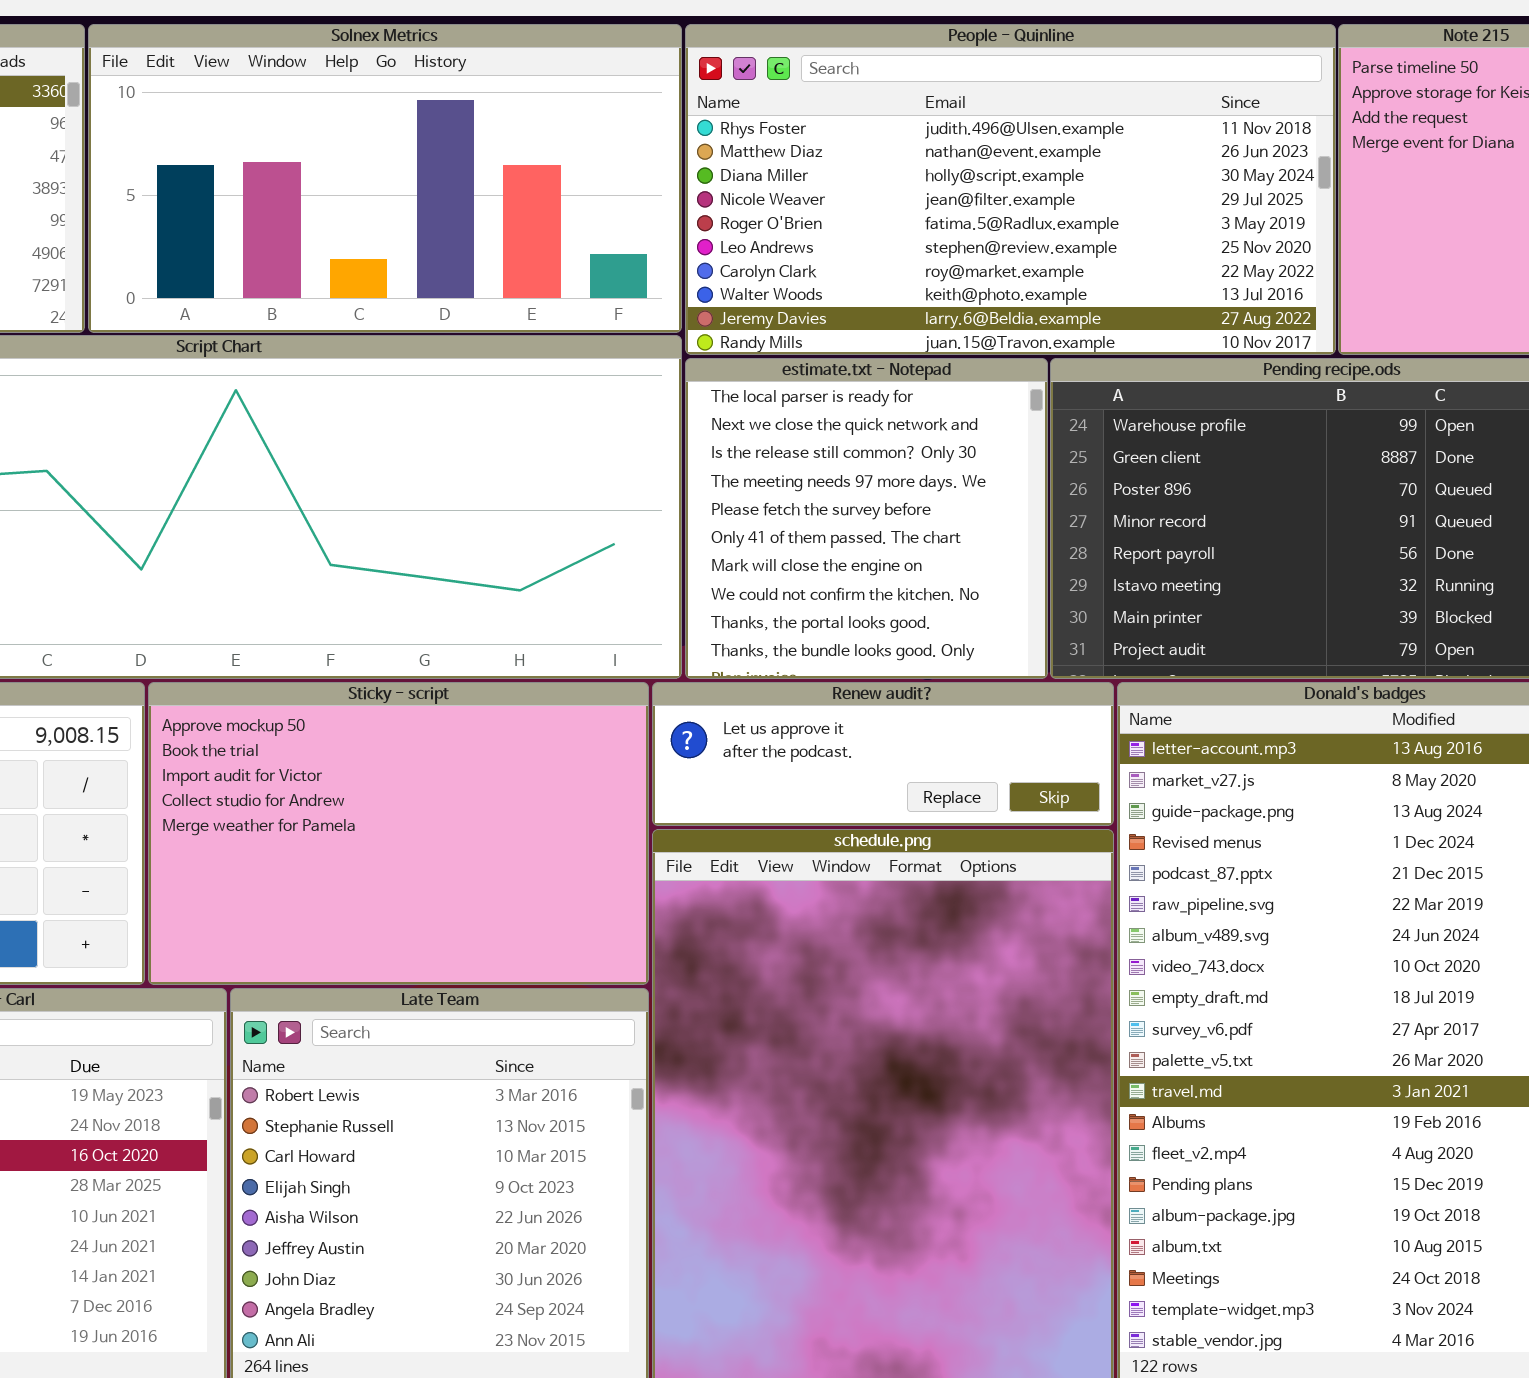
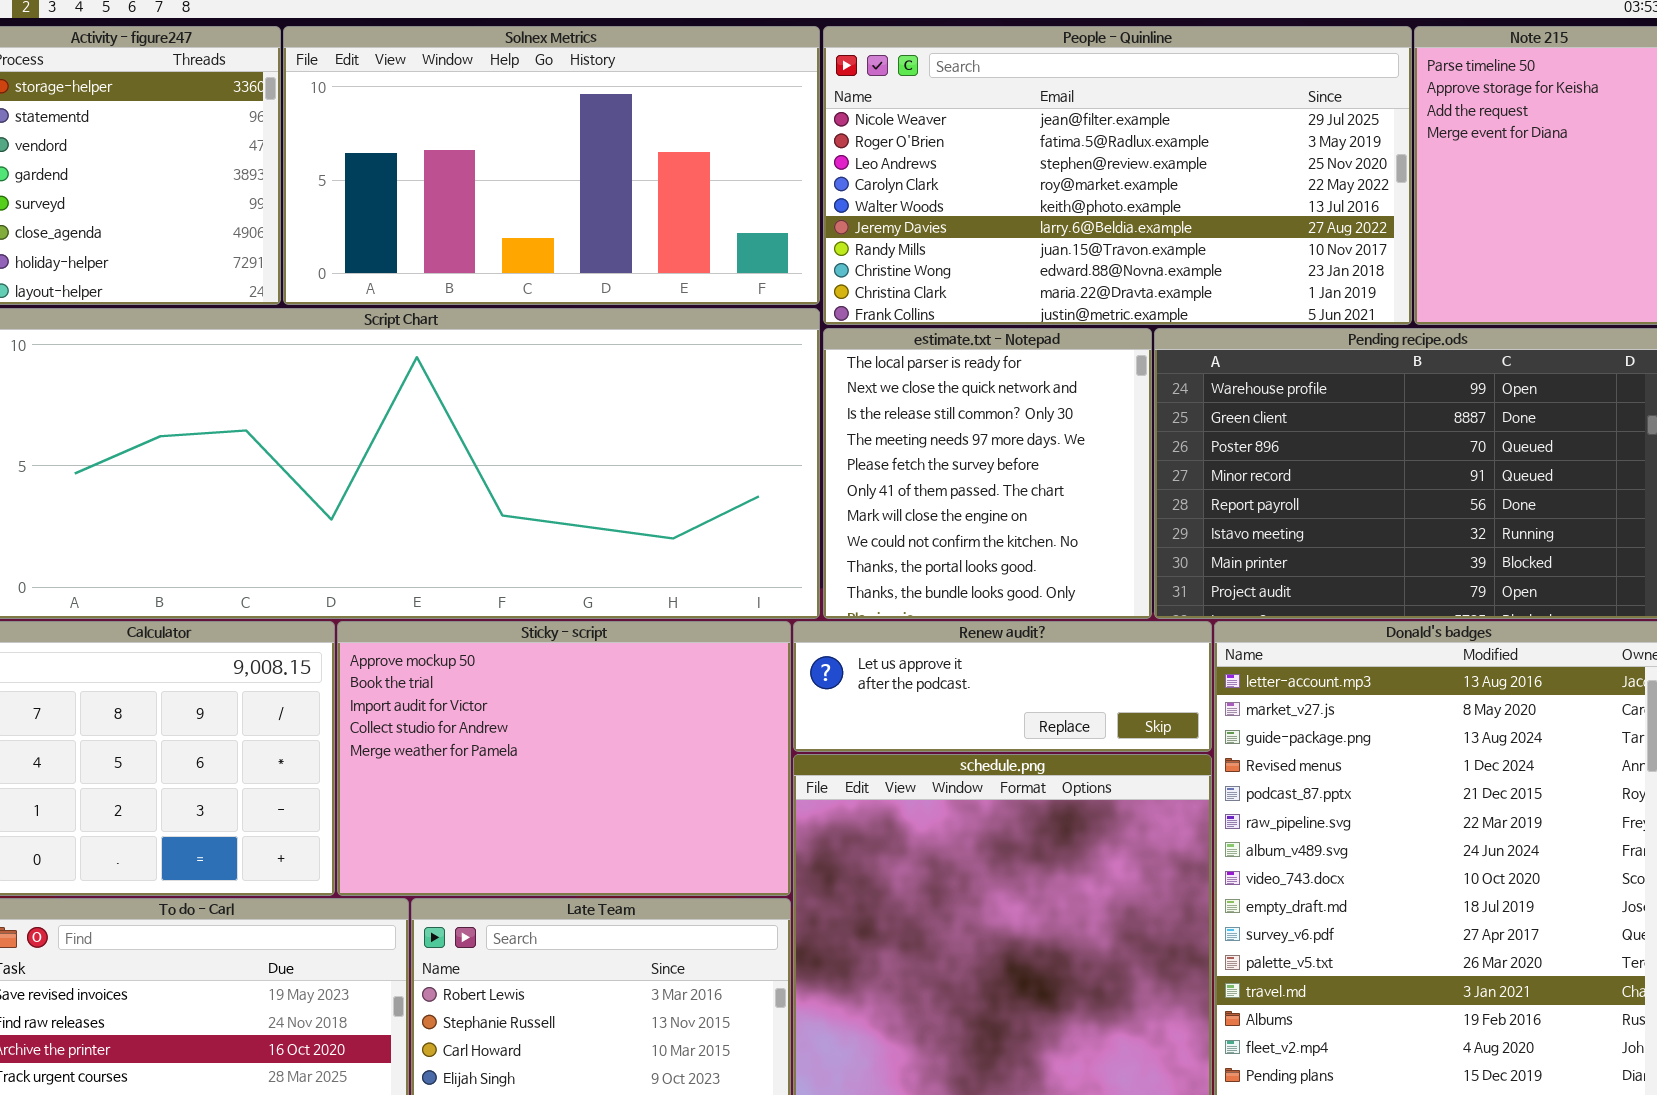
People - Quinline: [685,24,1336,355] -> [823,26,1412,325], scrolled down 3 rows

